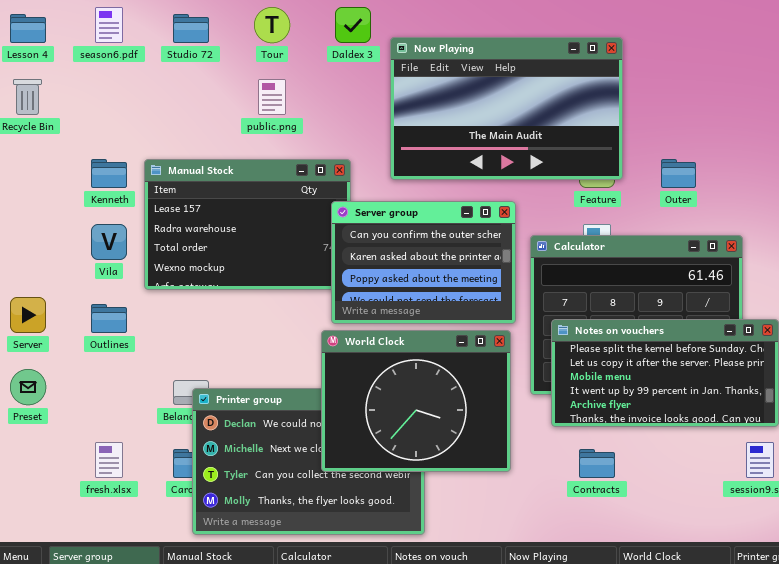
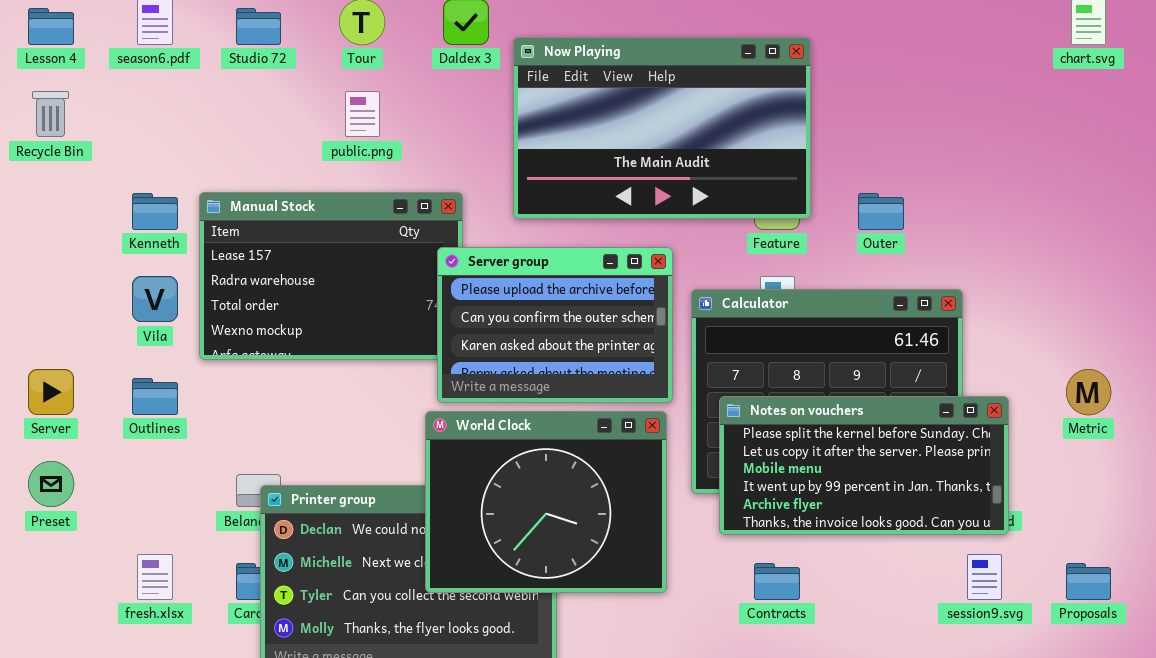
Server group: [331,201,516,324] -> [437,247,673,403], scrolled up 1 row

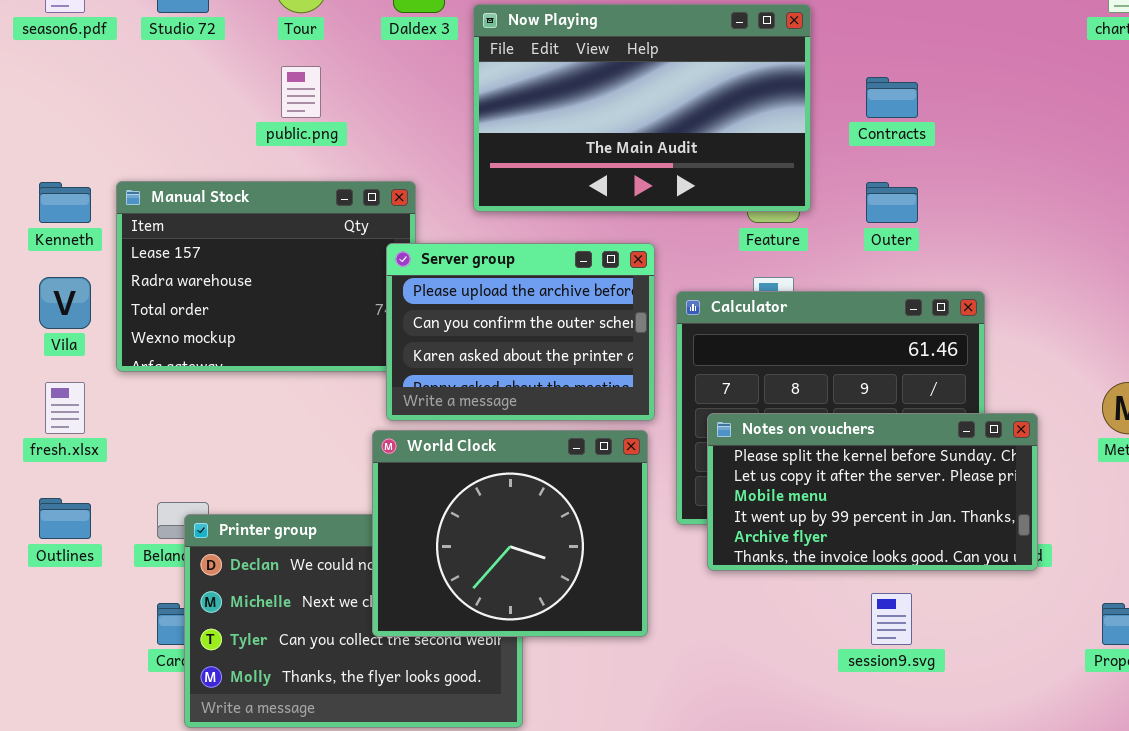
Outlines: [132,378,178,415] -> [39,498,91,539], moved
fresh.xlsx: [137,554,173,600] -> [45,382,85,434], moved
session9.svg: [967,554,1002,600] -> [871,593,912,645], moved
Contracts: [754,563,800,600] -> [866,77,918,118], moved

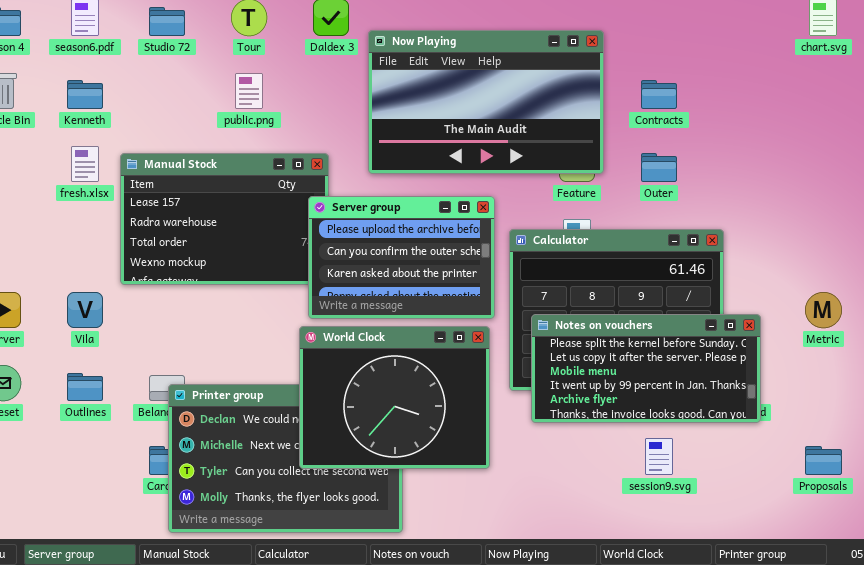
Kenneth: [39,182,91,223] -> [67,80,103,109], moved
Vila: [39,277,91,329] -> [67,292,103,328], moved
fresh.xlsx: [45,382,85,434] -> [71,146,99,182], moved

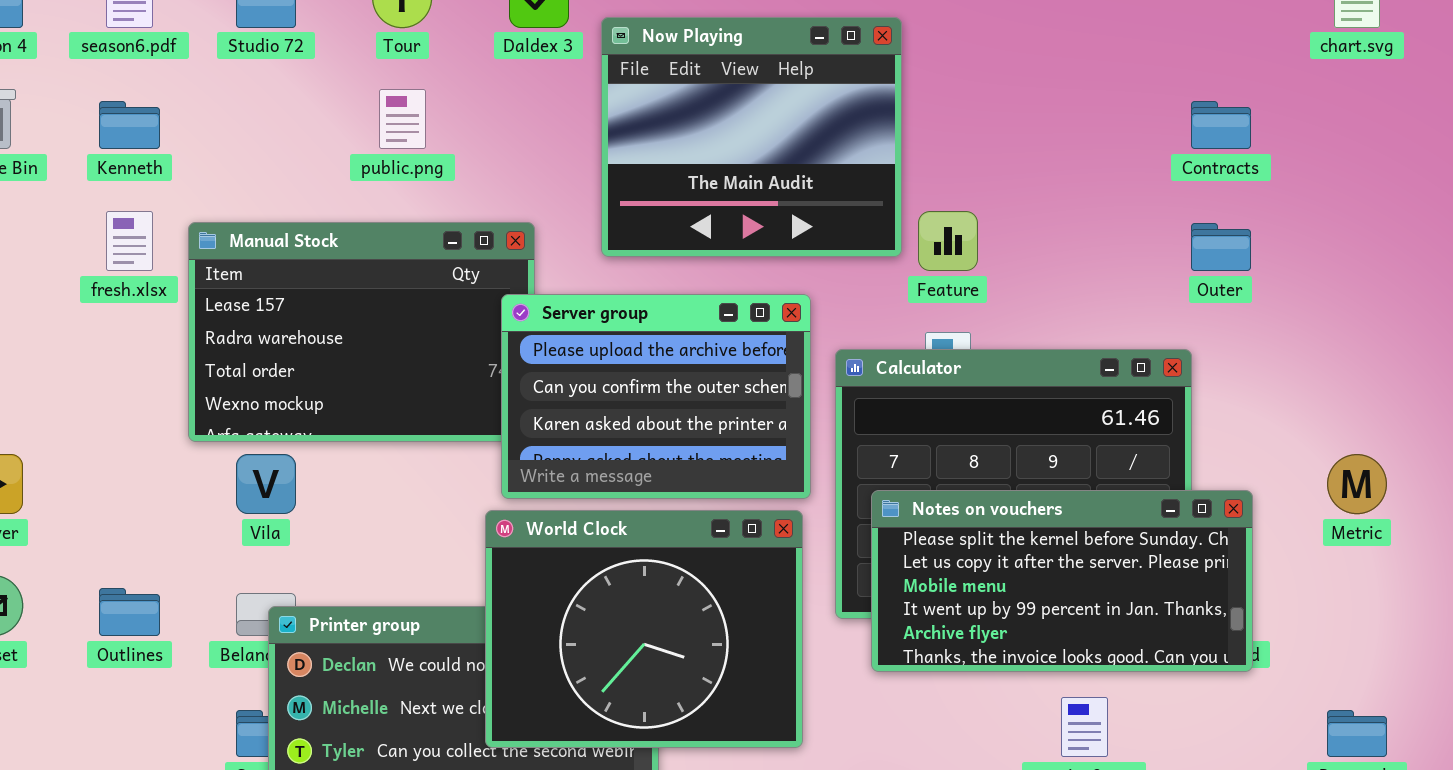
Now Playing: [368,30,604,174] -> [601,17,902,257], resized
Contracts: [641,80,677,109] -> [1191,101,1251,149], moved
Outer: [641,153,677,182] -> [1191,223,1251,271], moved
Vila: [67,292,103,328] -> [236,454,296,514], moved

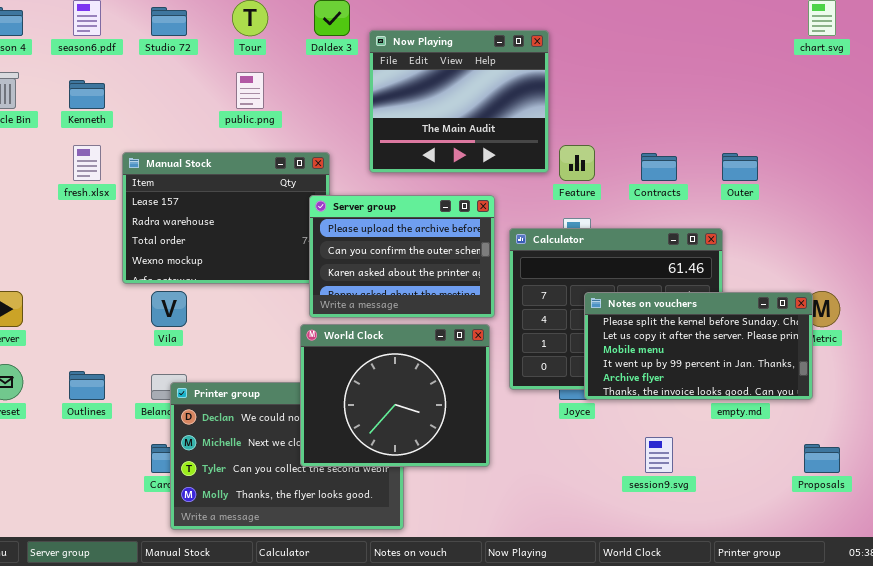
Contracts: [1191,101,1251,149] -> [641,153,677,181], moved
Notes on vouchers: [871,490,1253,672] -> [584,292,813,400], moved

